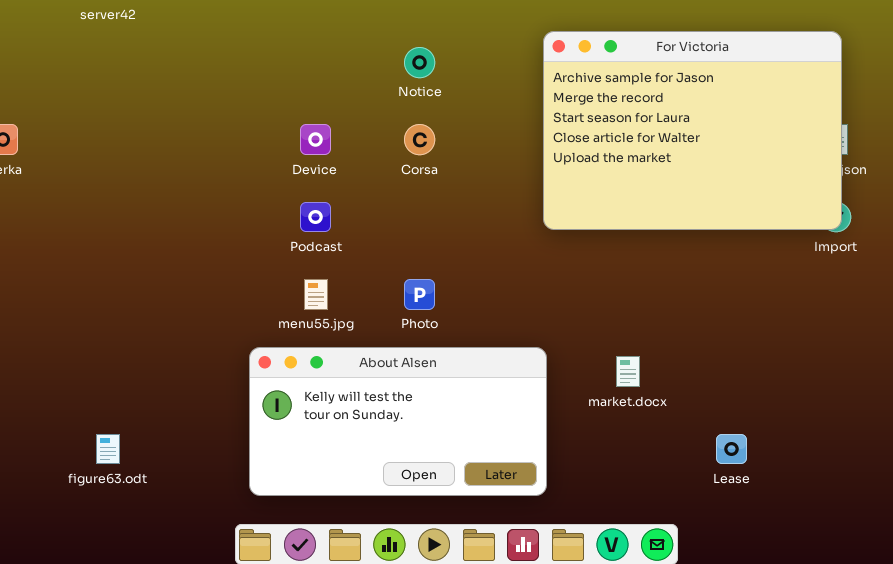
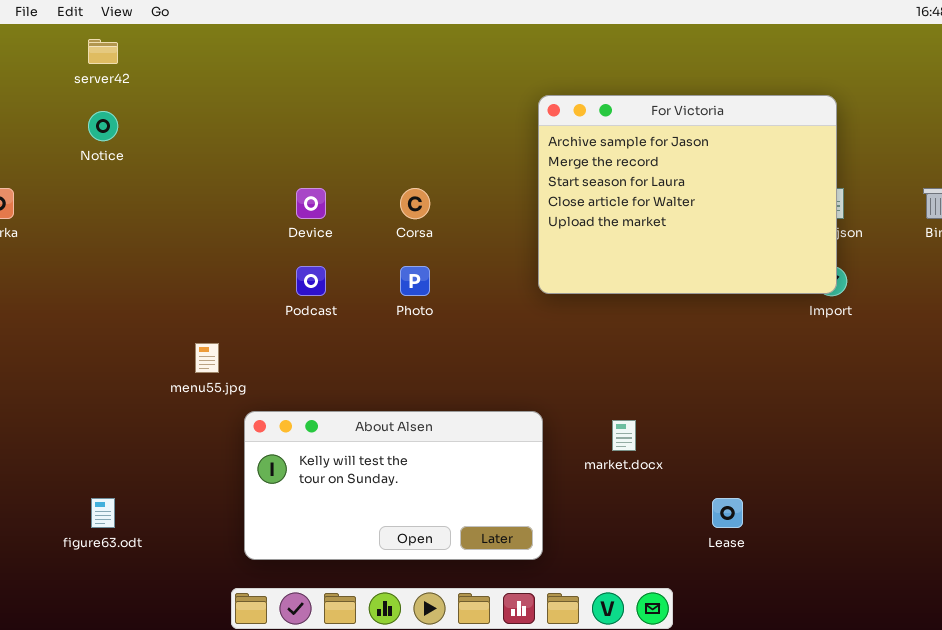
Notice: [404,47,435,78] -> [88,111,118,141], moved
menu55.jpg: [304,279,328,310] -> [195,343,219,373], moved
Photo: [404,279,435,310] -> [400,266,430,296], moved

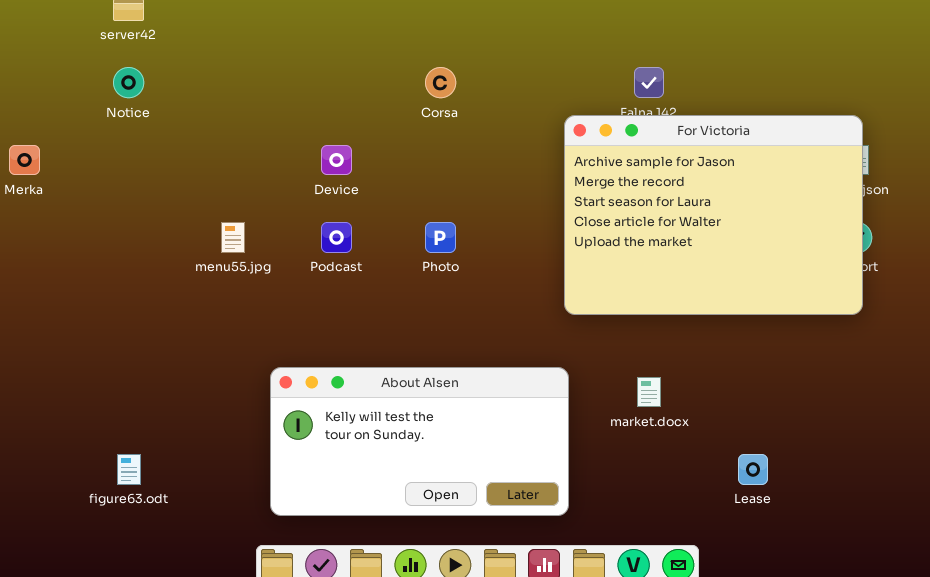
For Victoria: [538,95,837,294] -> [564,115,863,315], moved
Corsa: [400,188,430,219] -> [425,67,456,98], moved
menu55.jpg: [195,343,219,373] -> [221,222,245,253], moved

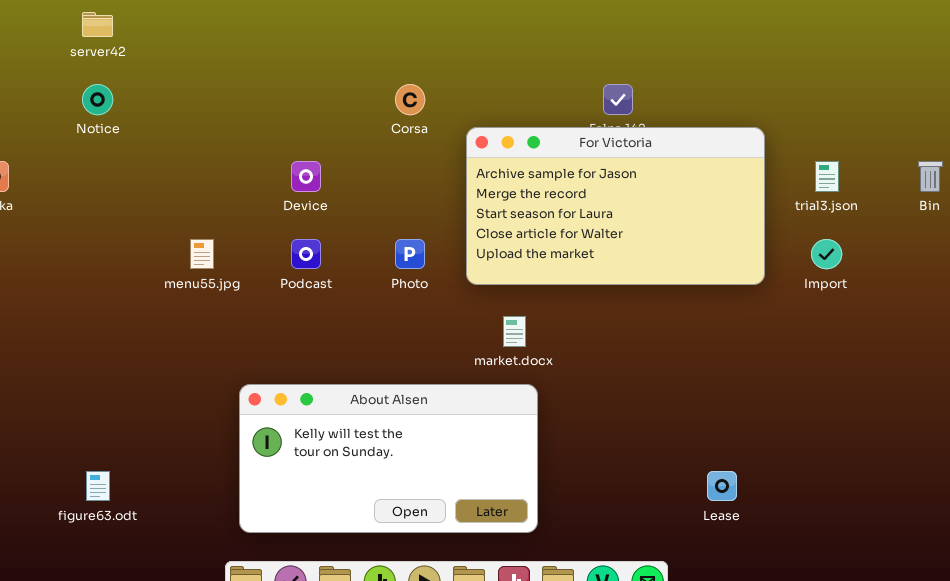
For Victoria: [564,115,863,315] -> [466,127,765,285], moved, resized
market.docx: [637,377,661,407] -> [503,316,526,347], moved

